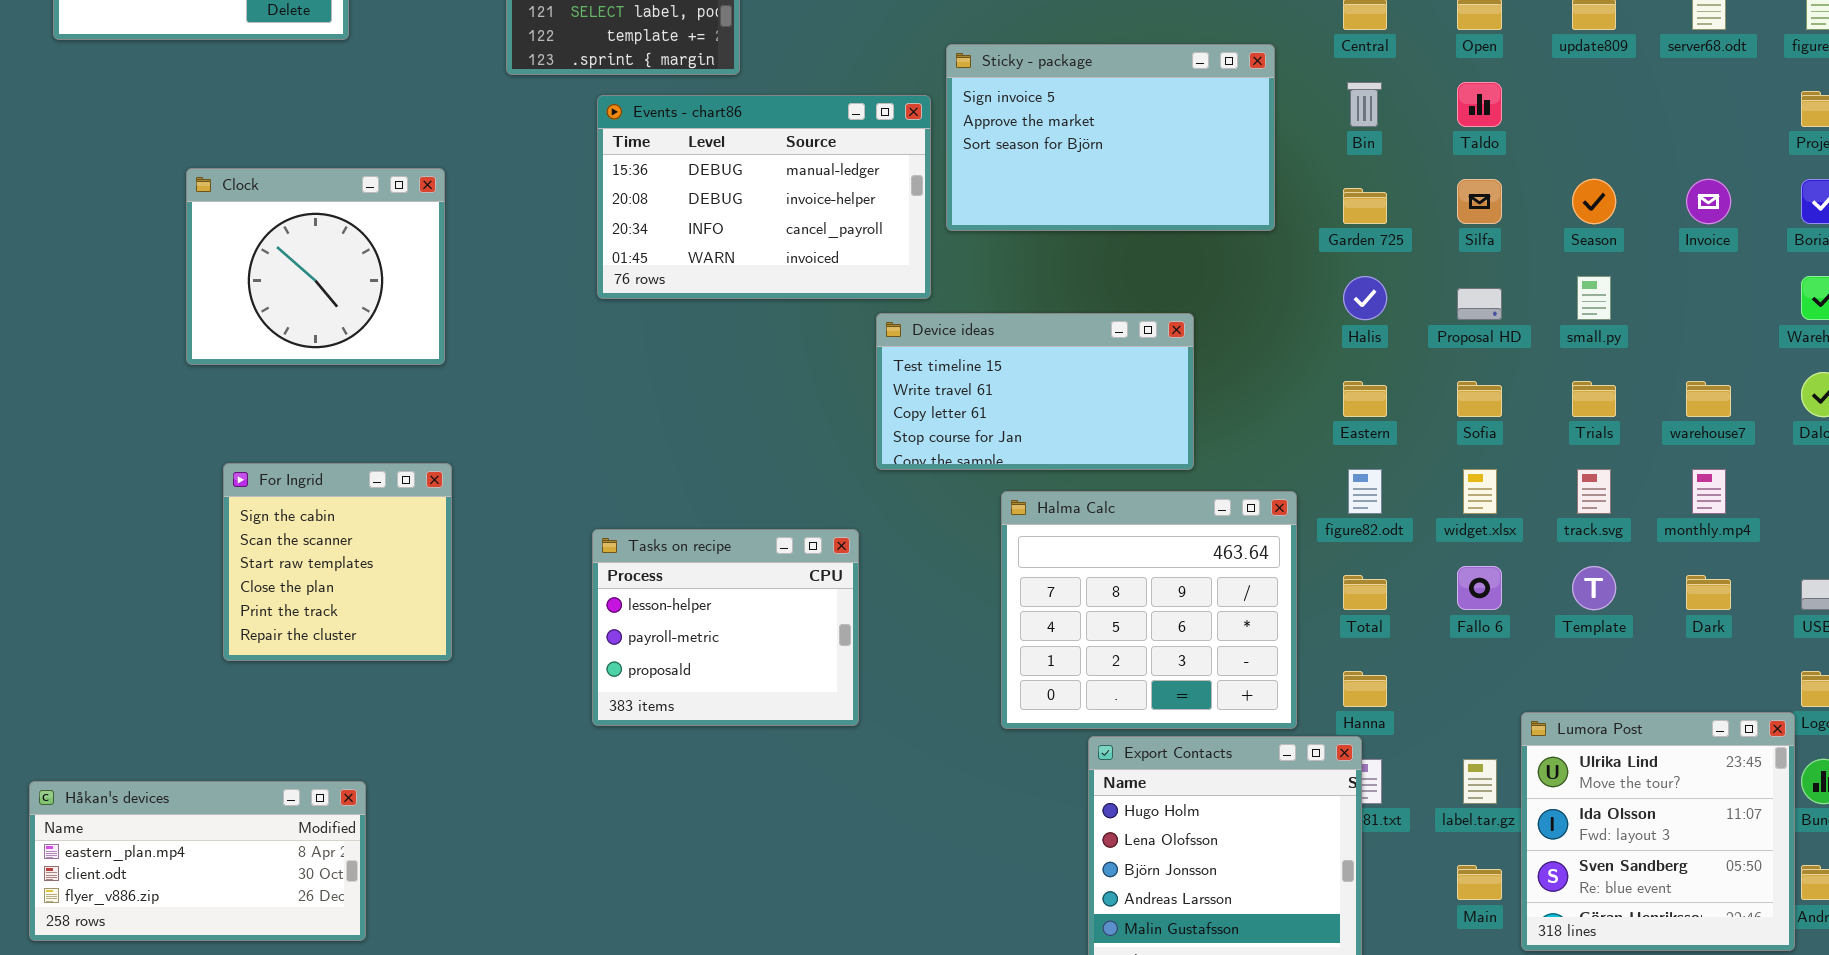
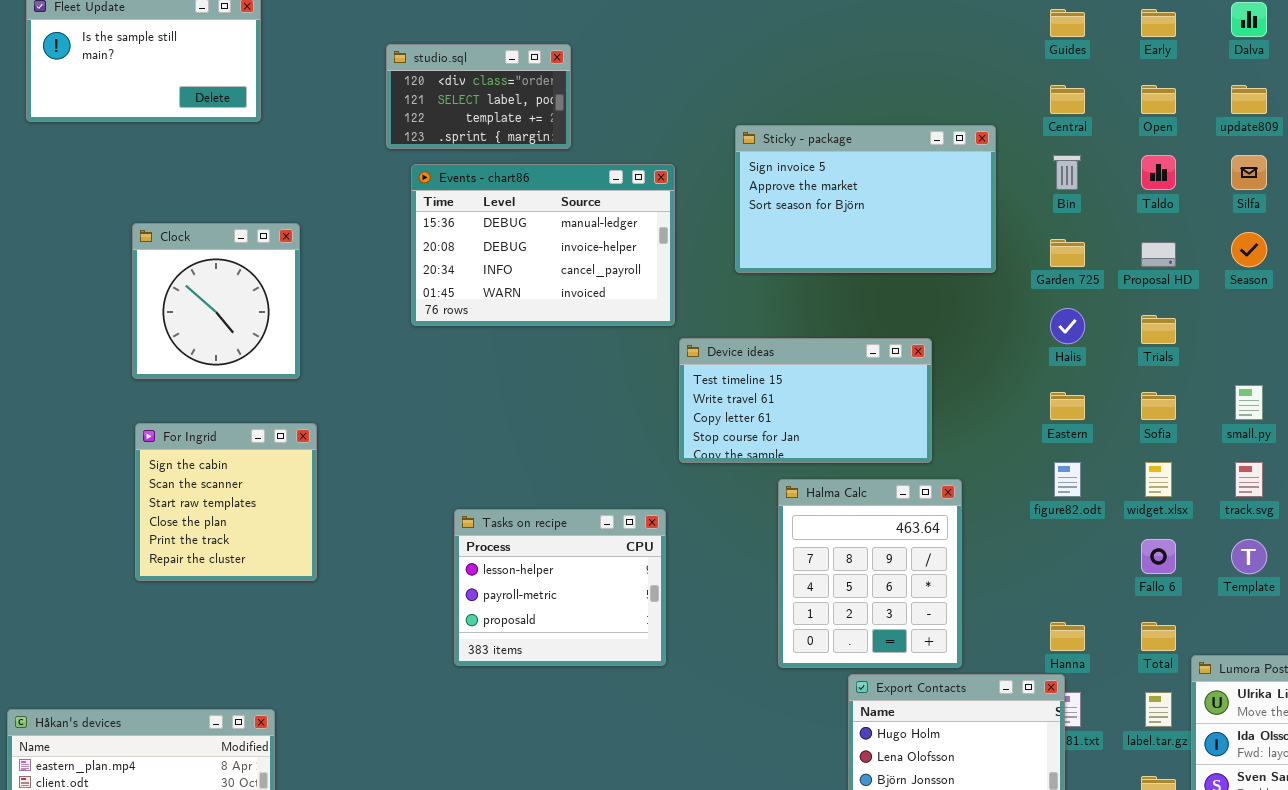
Events - chart86: [597,95,931,299] -> [411,164,675,326], moved
Clock: [186,168,445,365] -> [132,223,300,379], resized
Silfa: [1457,179,1502,224] -> [1231,155,1267,190], moved
small.py: [1577,276,1611,320] -> [1235,385,1263,420], moved
Proposal HD: [1457,288,1502,320] -> [1141,242,1176,267], moved
Trials: [1572,381,1616,417] -> [1141,315,1176,344], moved
For Ingrid: [223,463,452,661] -> [135,423,317,581], moved
Halma Calc: [1001,491,1297,729] -> [778,479,962,668], resized
Total: [1343,575,1387,610] -> [1141,622,1176,651], moved

